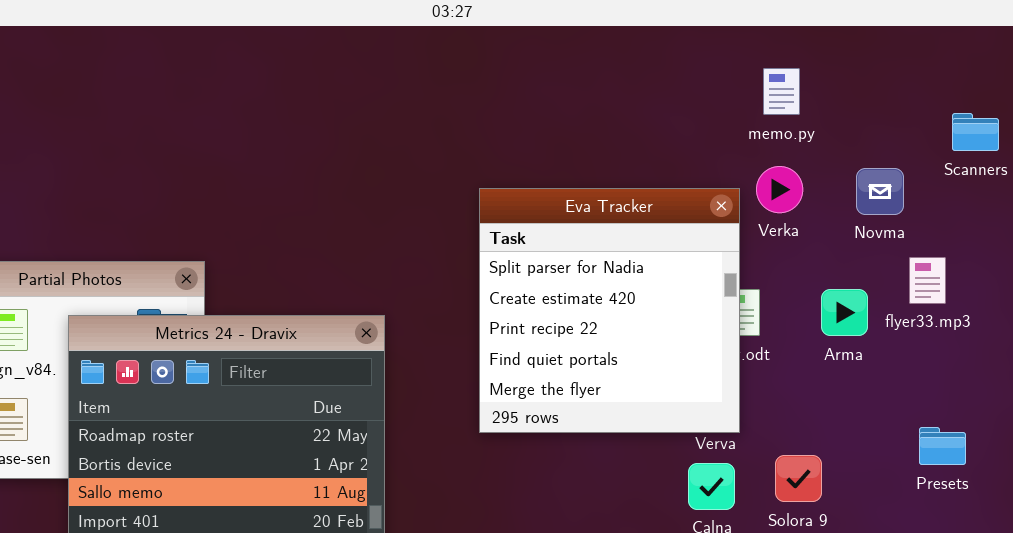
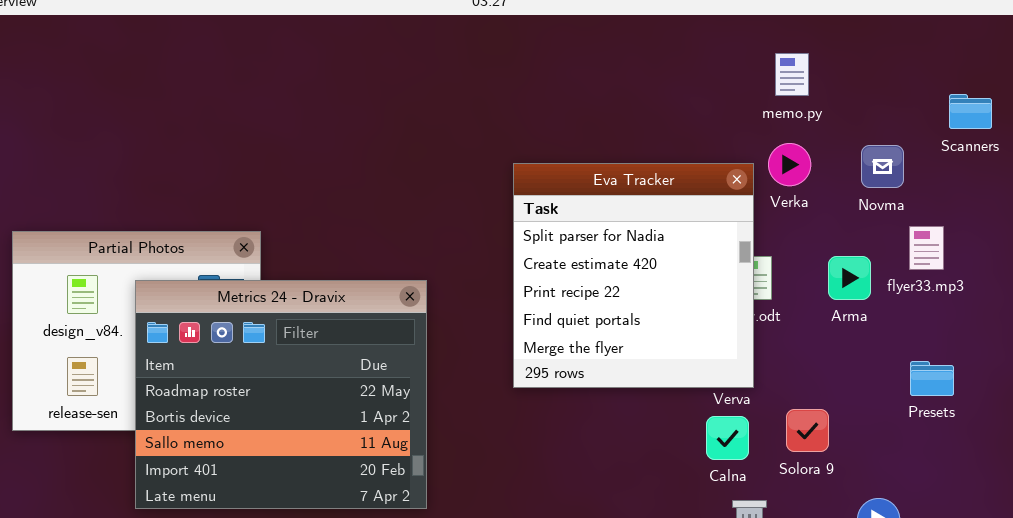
Presets: [919,427,966,465] -> [910,361,954,396], moved

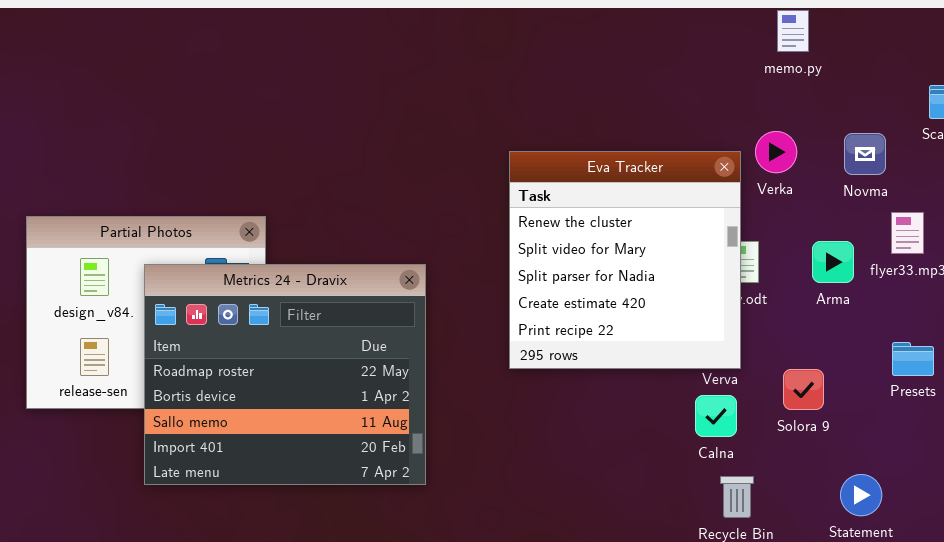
memo.py: [775,53,809,96] -> [777,10,809,52], moved
Eva Tracker: [513,163,754,388] -> [509,151,741,369], scrolled up 2 rows
Solora 9: [786,409,829,452] -> [783,369,824,410], moved

